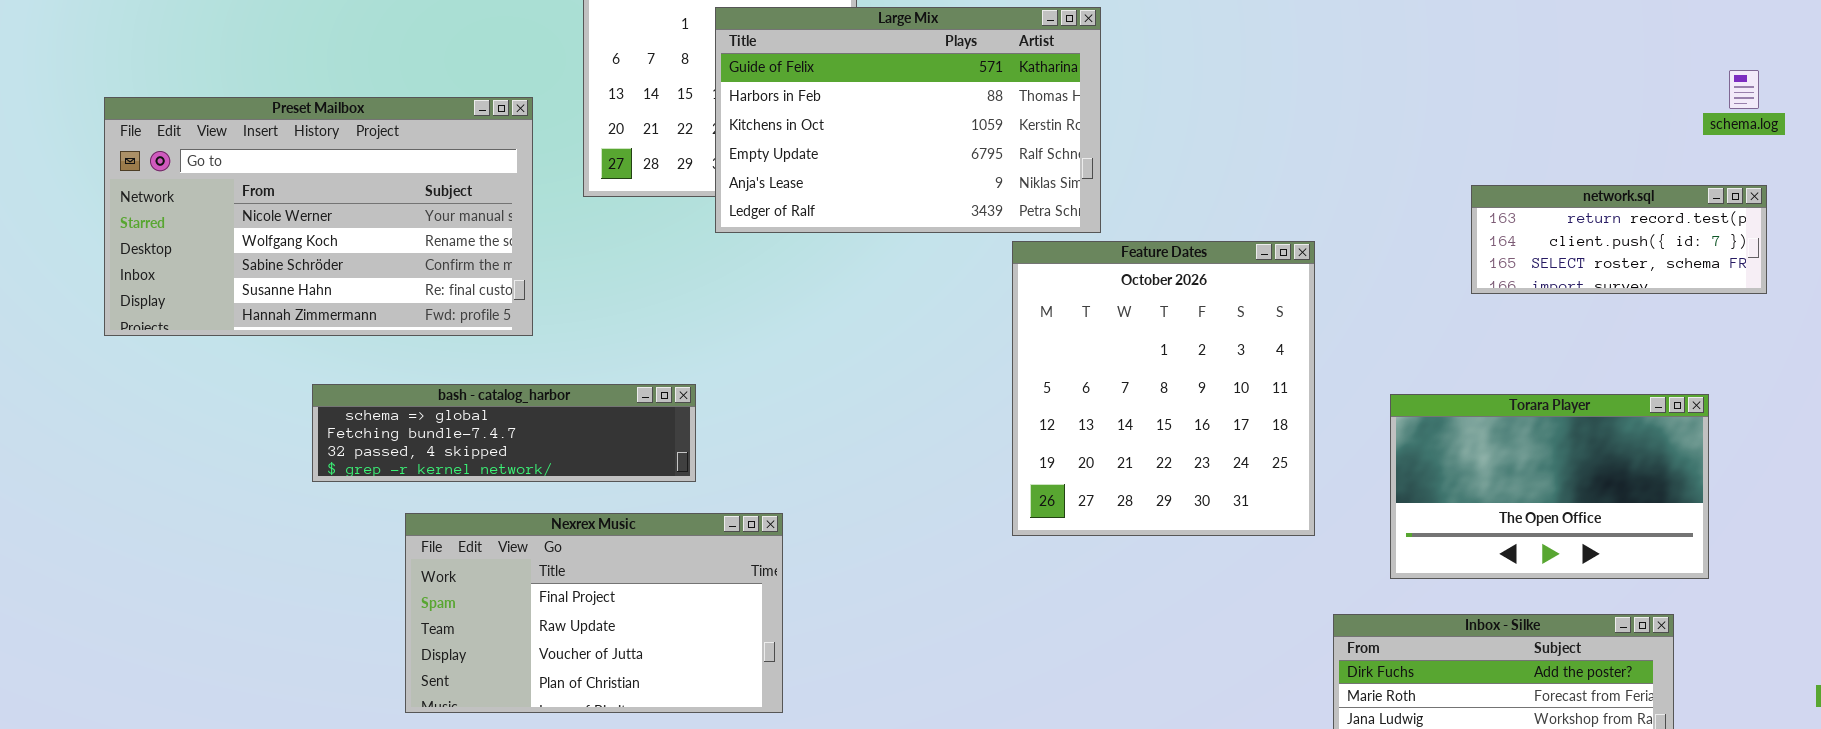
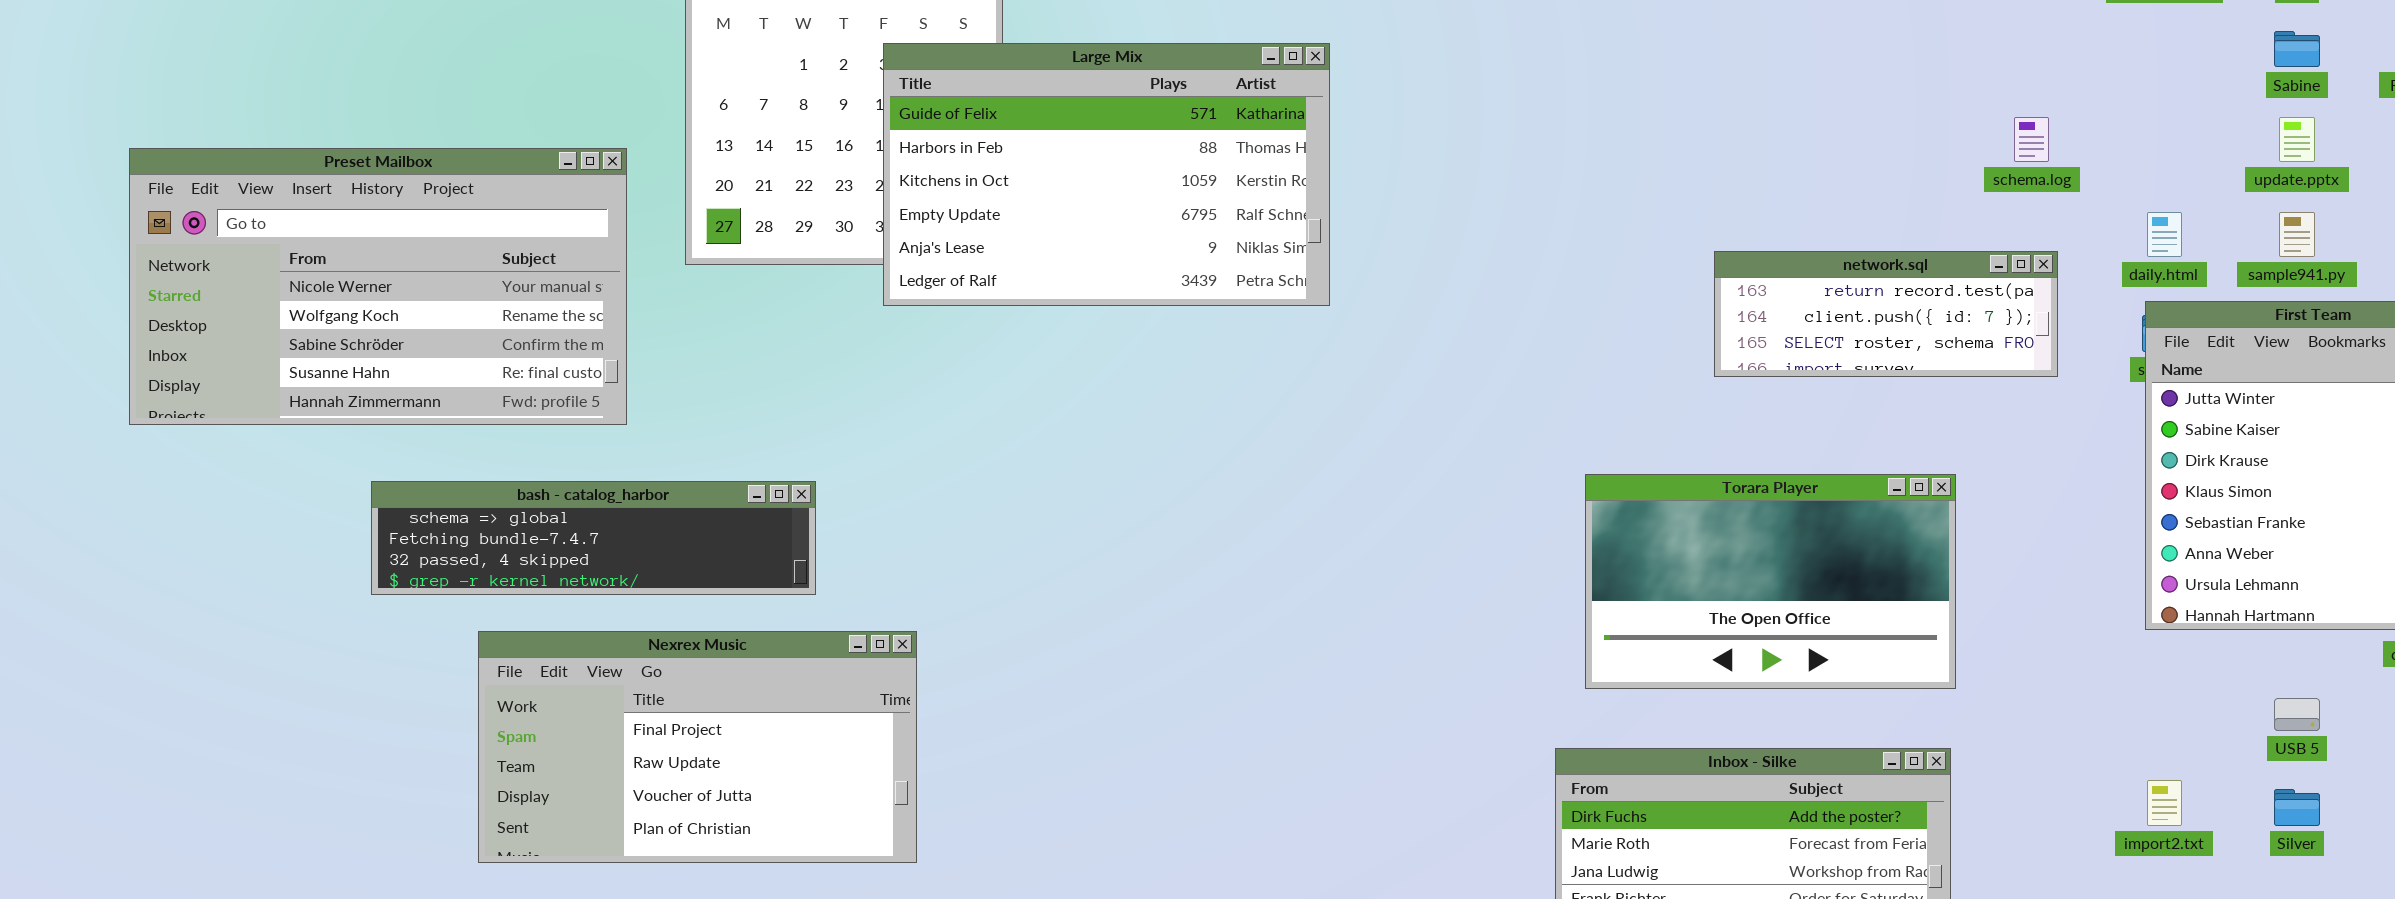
Large Mix: [715,7,1101,233] -> [883,43,1330,306], moved
Feature Dates: [1012,241,1315,536] -> none, closed
Torara Player: [1390,394,1709,579] -> [1585,474,1956,689], moved

